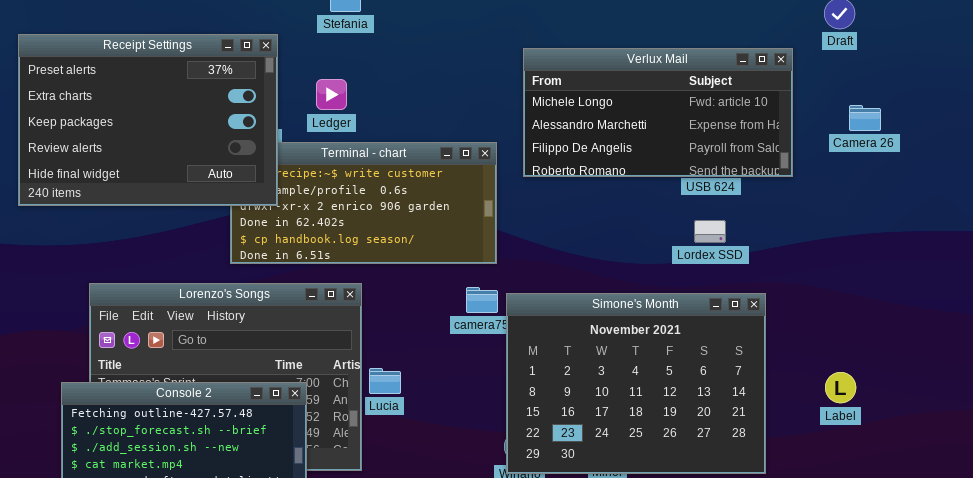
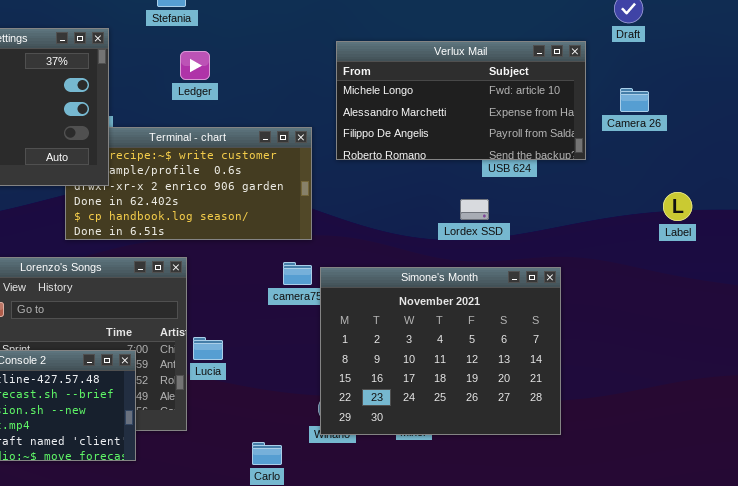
Ledger: [316,79,347,110] -> [180,51,210,80], moved
Camera 26: [849,105,881,131] -> [620,88,649,112], moved
Lordex SSD: [694,220,726,243] -> [460,199,489,220], moved
Label: [825,372,856,403] -> [663,192,692,221], moved

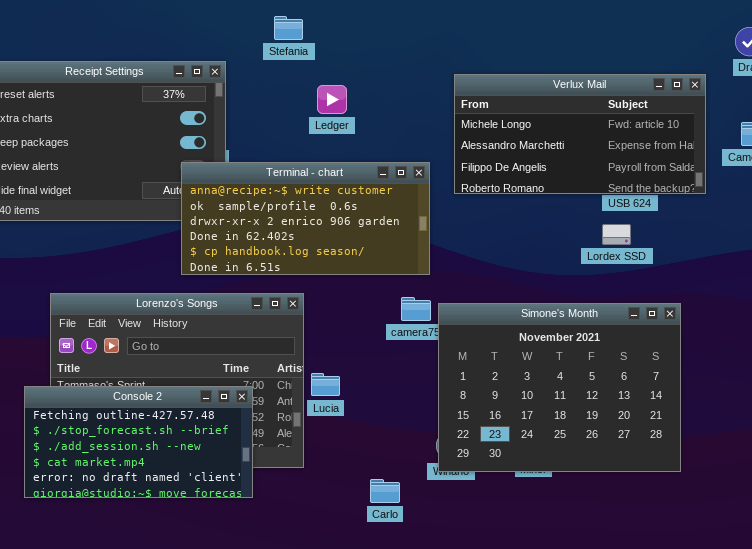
Ledger: [180,51,210,80] -> [317,85,347,114], moved
Terminal - chart: [65,127,312,240] -> [181,162,430,275], raised
Lordex SSD: [460,199,489,220] -> [602,224,631,245], moved

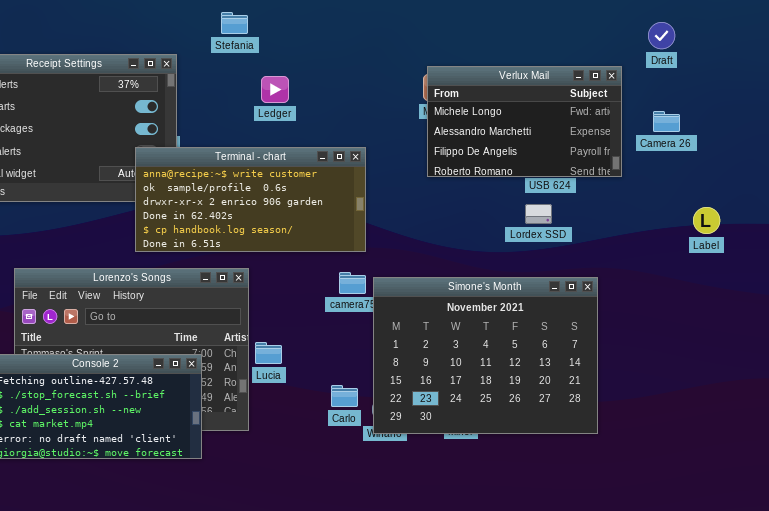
Verlux Mail: [454,74,706,194] -> [427,66,622,177], resized
Carlo: [370,479,400,503] -> [331,385,358,407], moved

